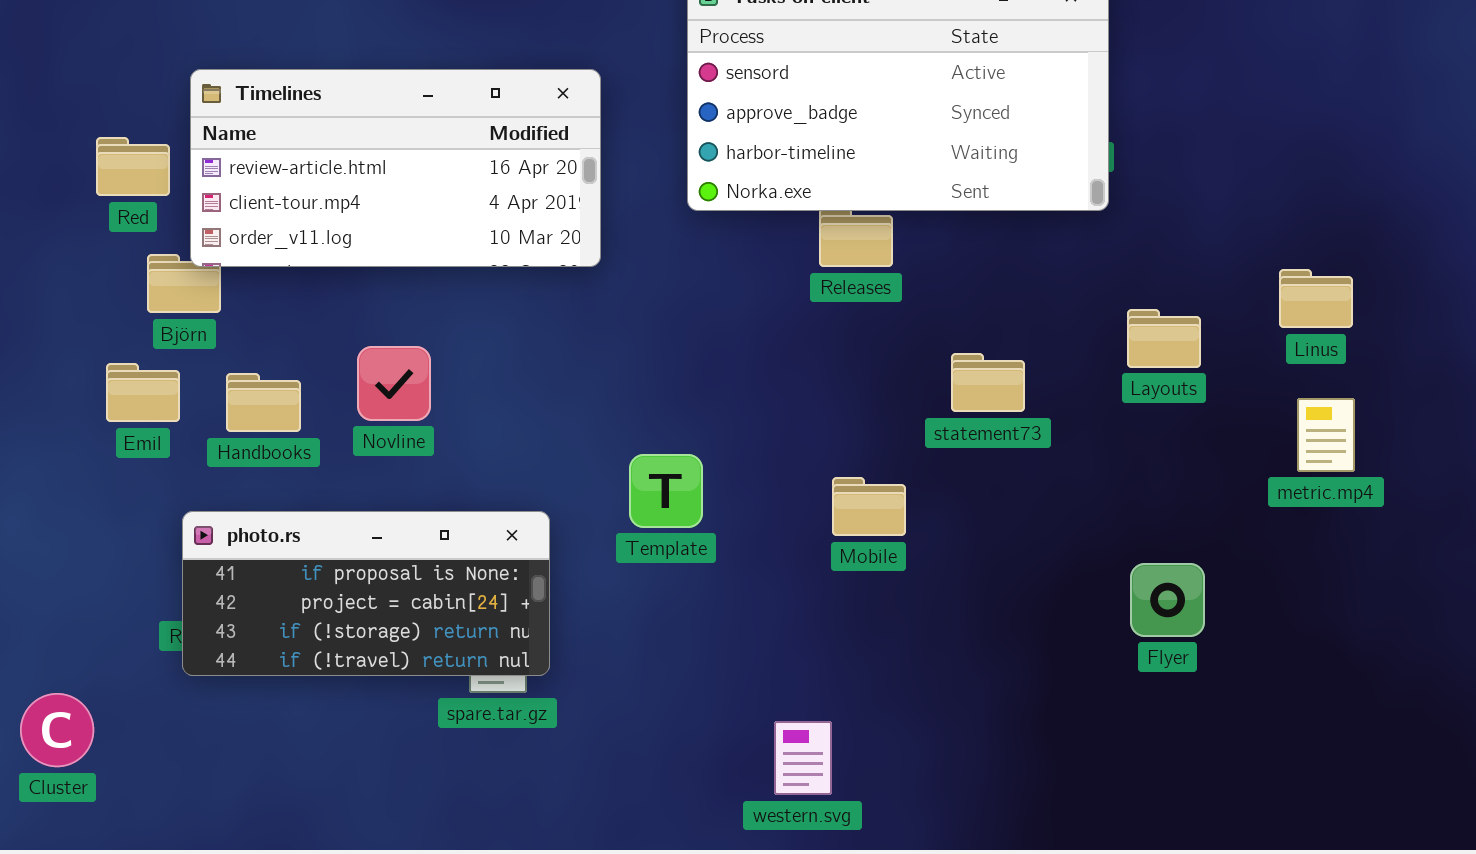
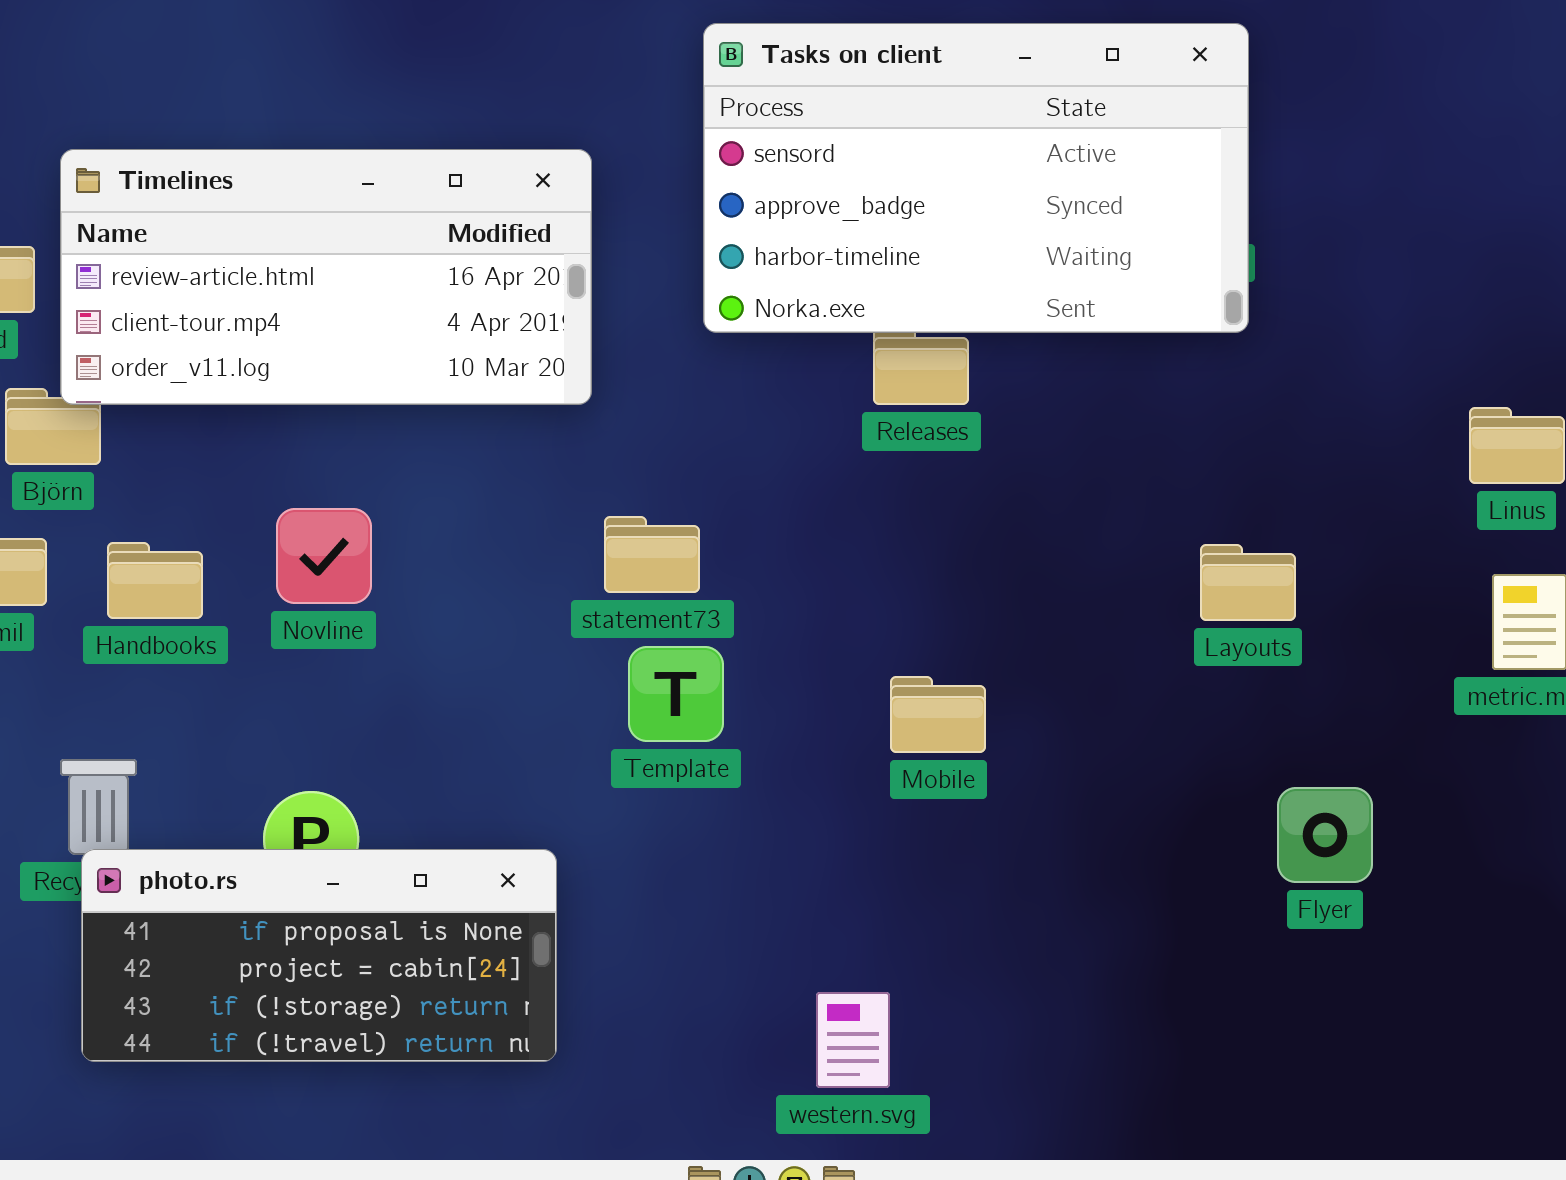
Layouts: [1127,309,1201,368] -> [1200,544,1296,621], moved
statement73: [951,353,1025,412] -> [604,516,700,593], moved
photo.rs: [182,511,550,676] -> [81,849,557,1062], moved

